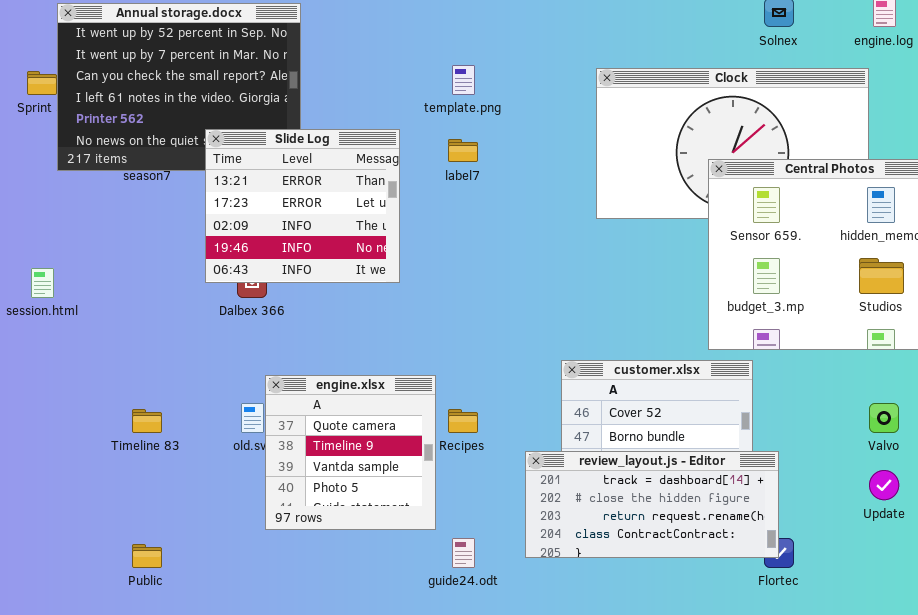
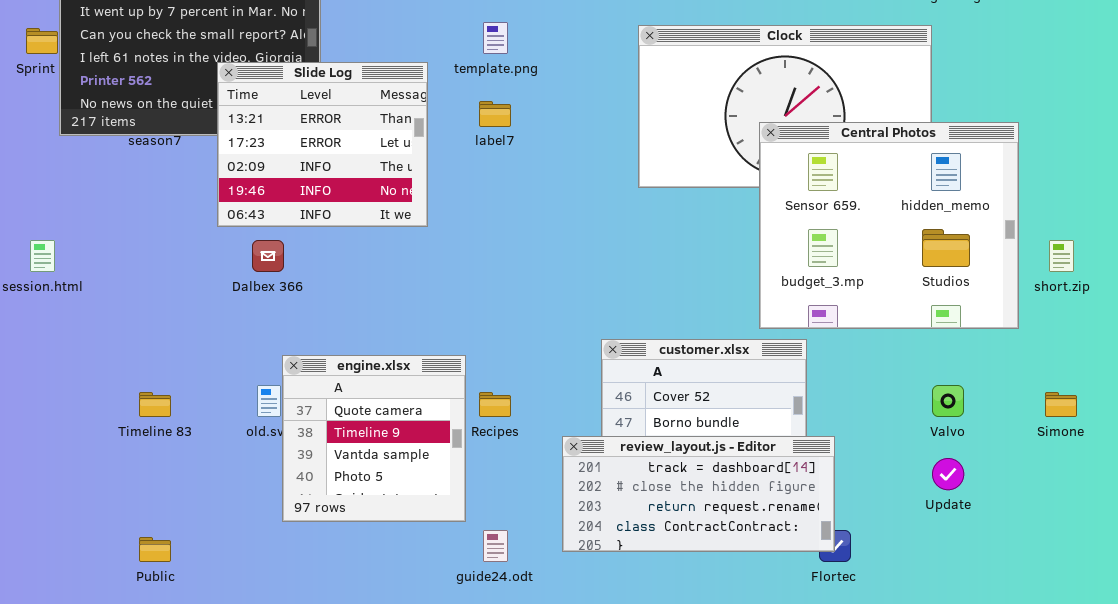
Slide Log: [205,129,400,283] -> [217,62,428,227], moved

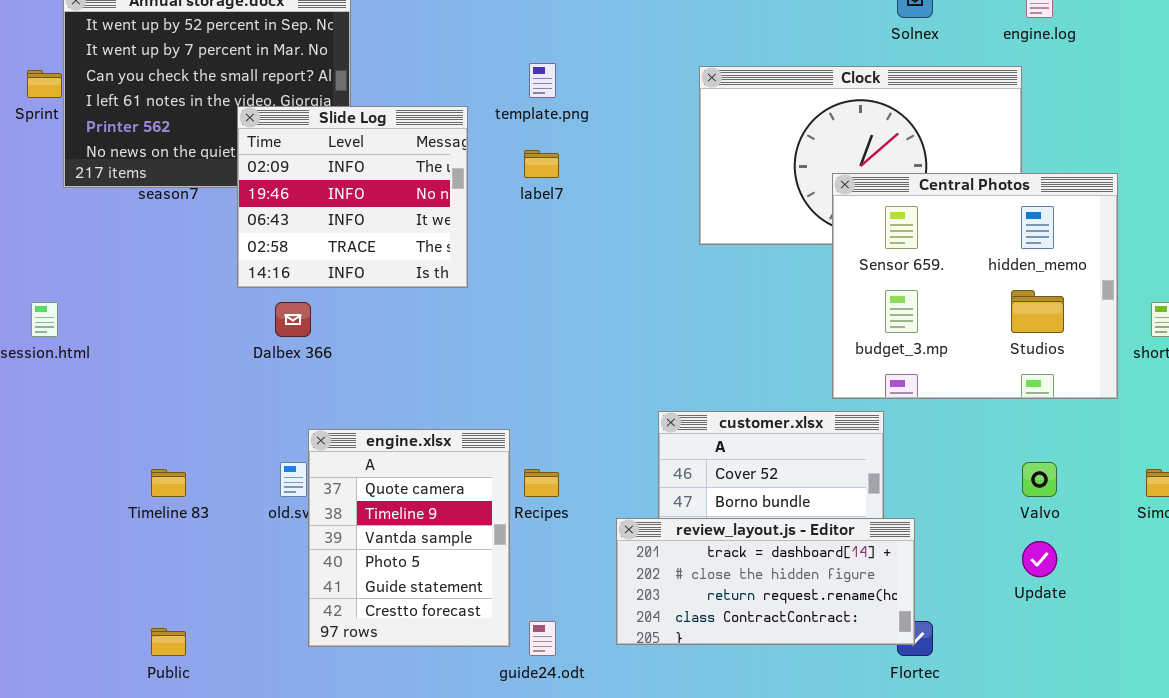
Slide Log: [217,62,428,227] -> [237,106,468,288], scrolled down 2 rows
engine.xlsx: [282,355,466,522] -> [308,429,510,647], resized

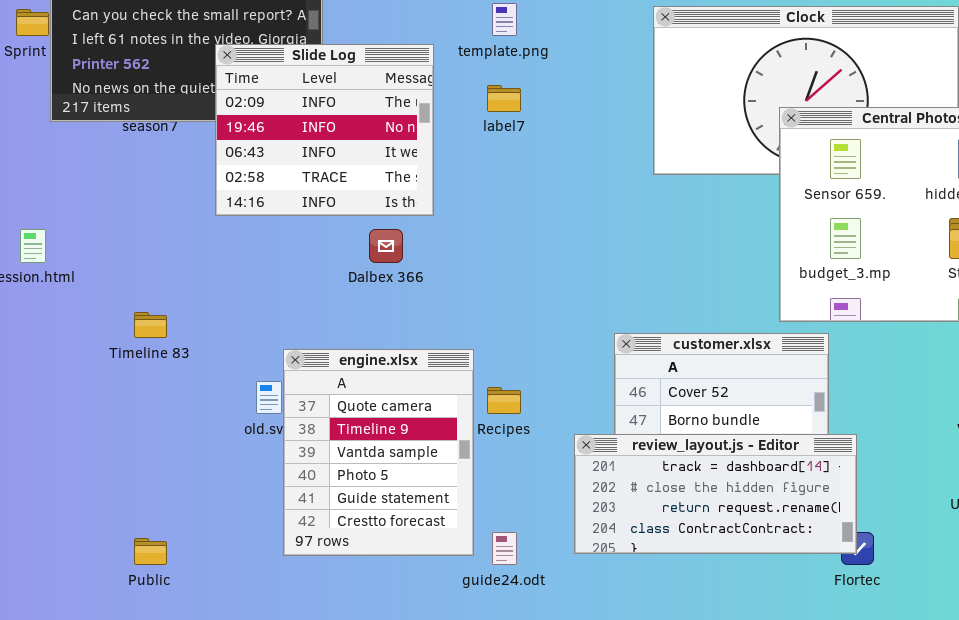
Dalbex 366: [275,302,311,337] -> [369,229,403,263], moved
Timeline 83: [151,469,186,497] -> [134,312,167,338], moved

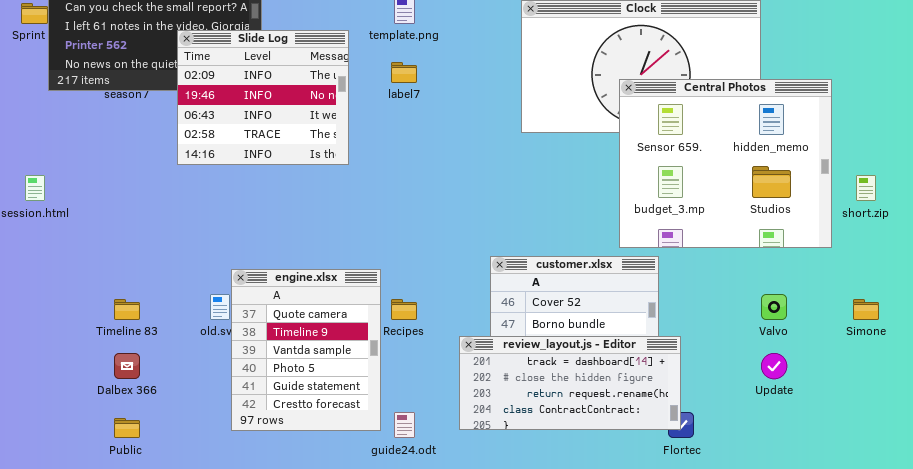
Dalbex 366: [369,229,403,263] -> [114,353,140,379], moved
Timeline 83: [134,312,167,338] -> [114,299,140,320], moved

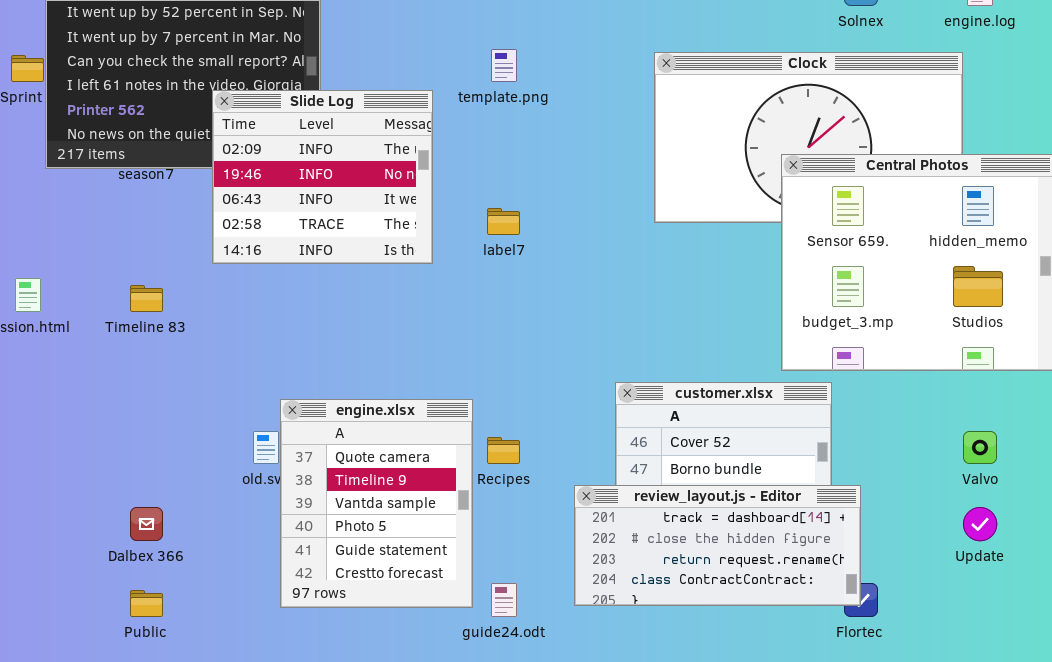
label7: [391,62,417,83] -> [487,208,520,235], moved
Timeline 83: [114,299,140,320] -> [130,285,163,312], moved

